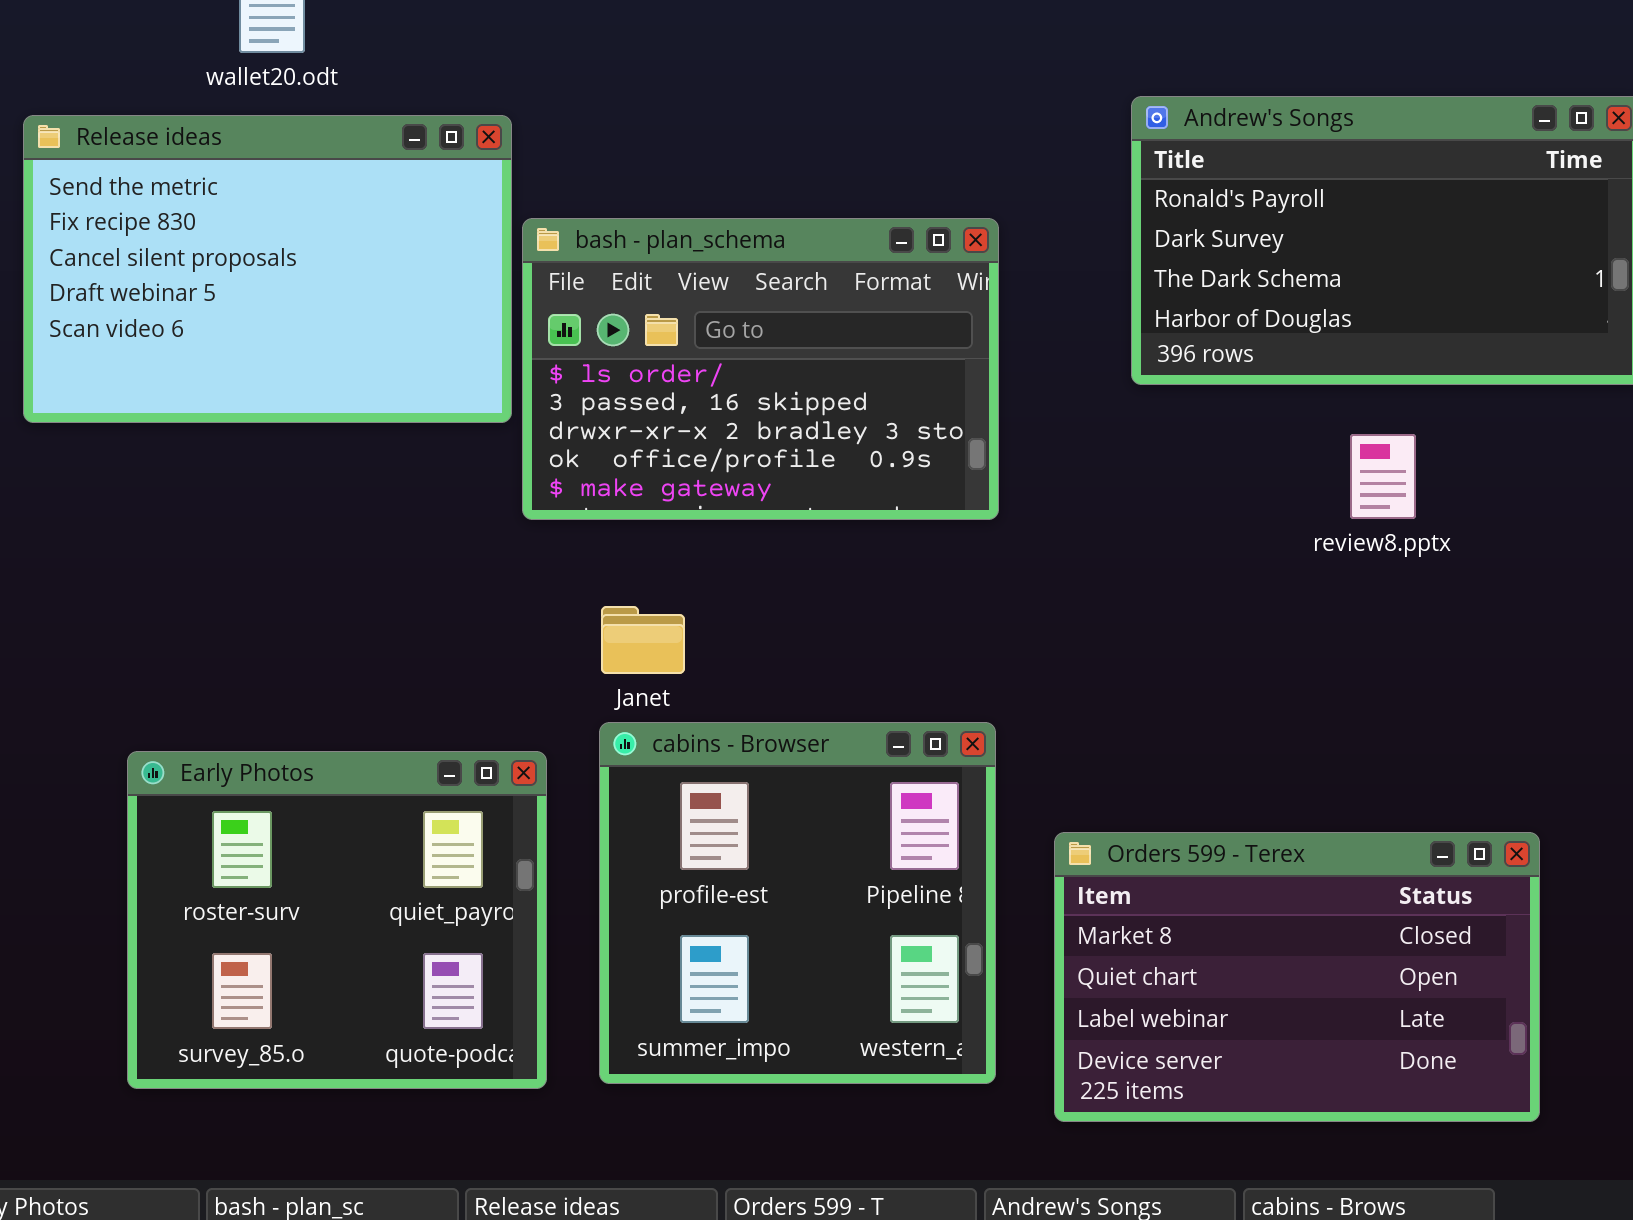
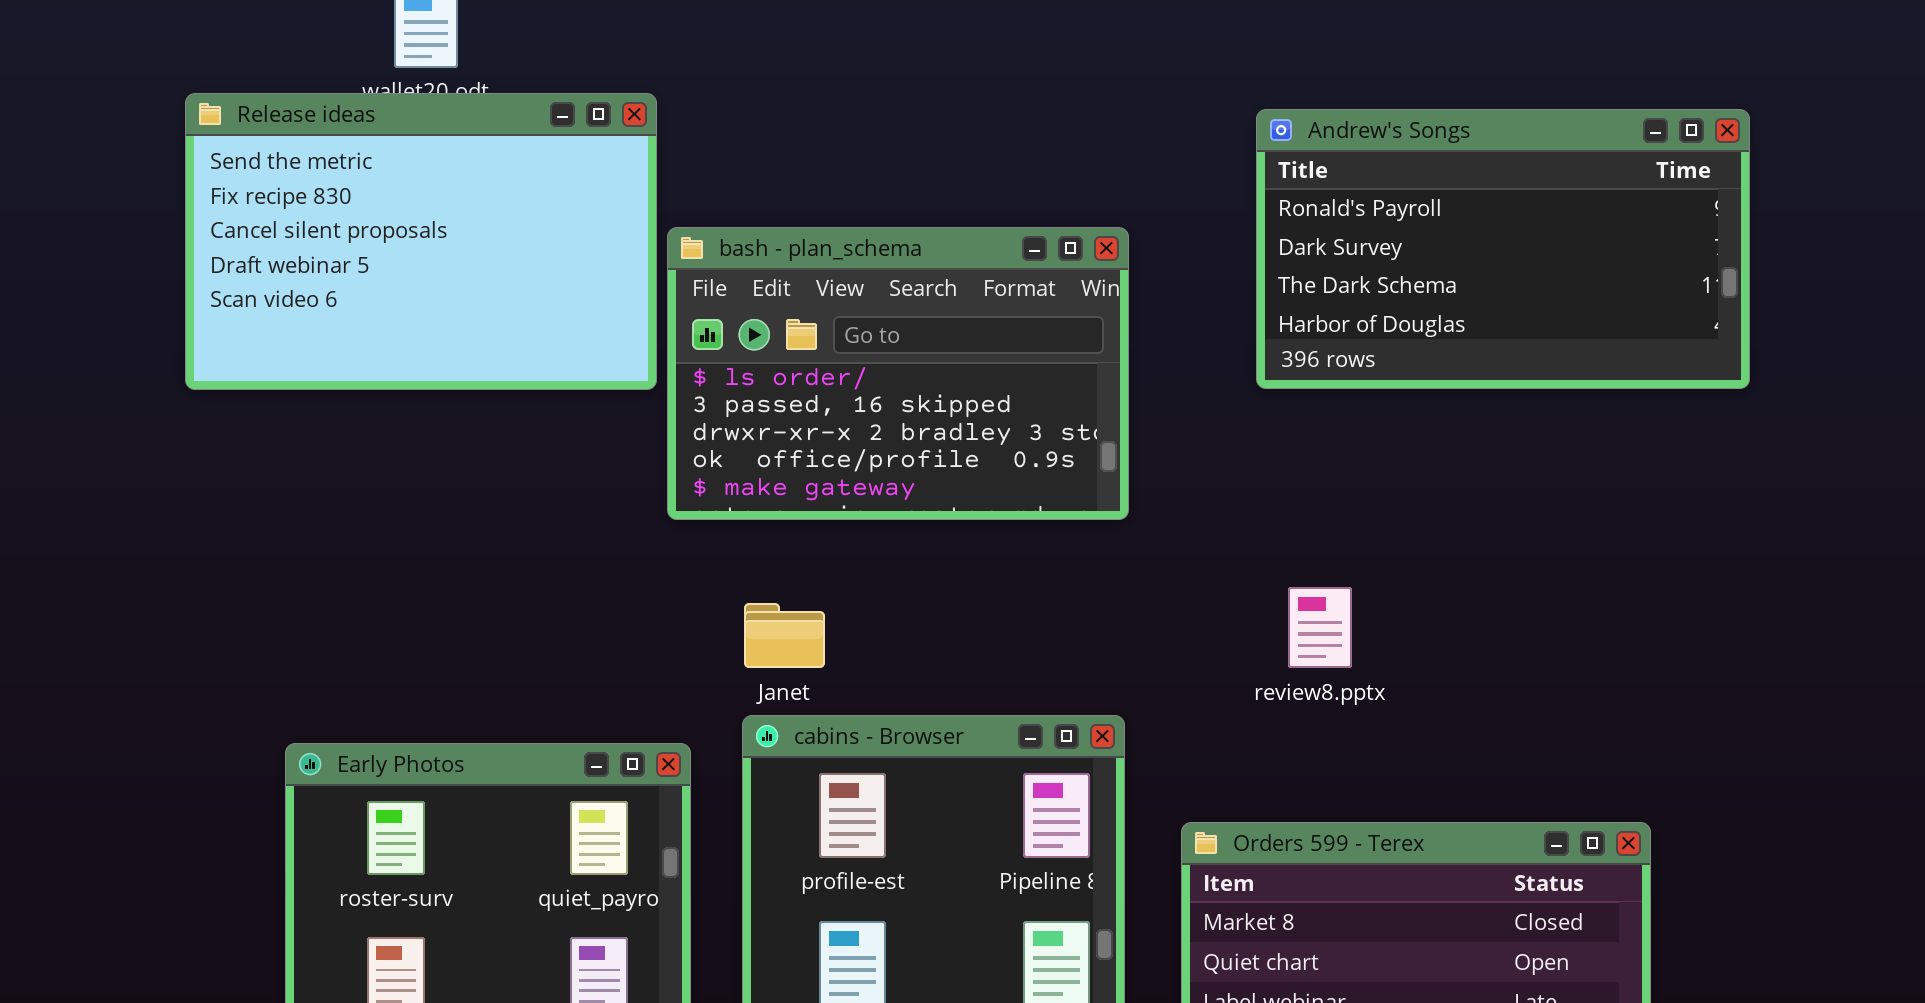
Release ideas: [23,115,512,423] -> [185,93,657,390], moved
review8.pptx: [1350,434,1416,519] -> [1288,587,1352,668], moved

